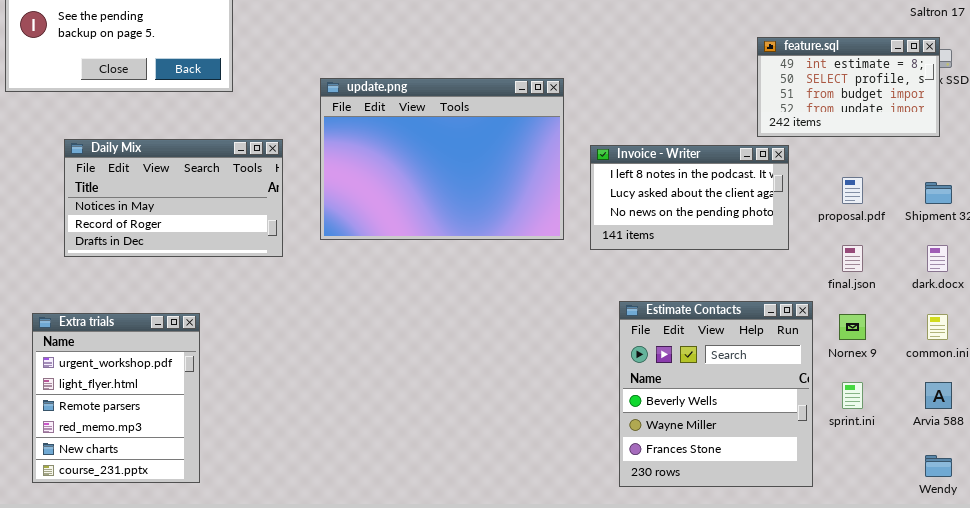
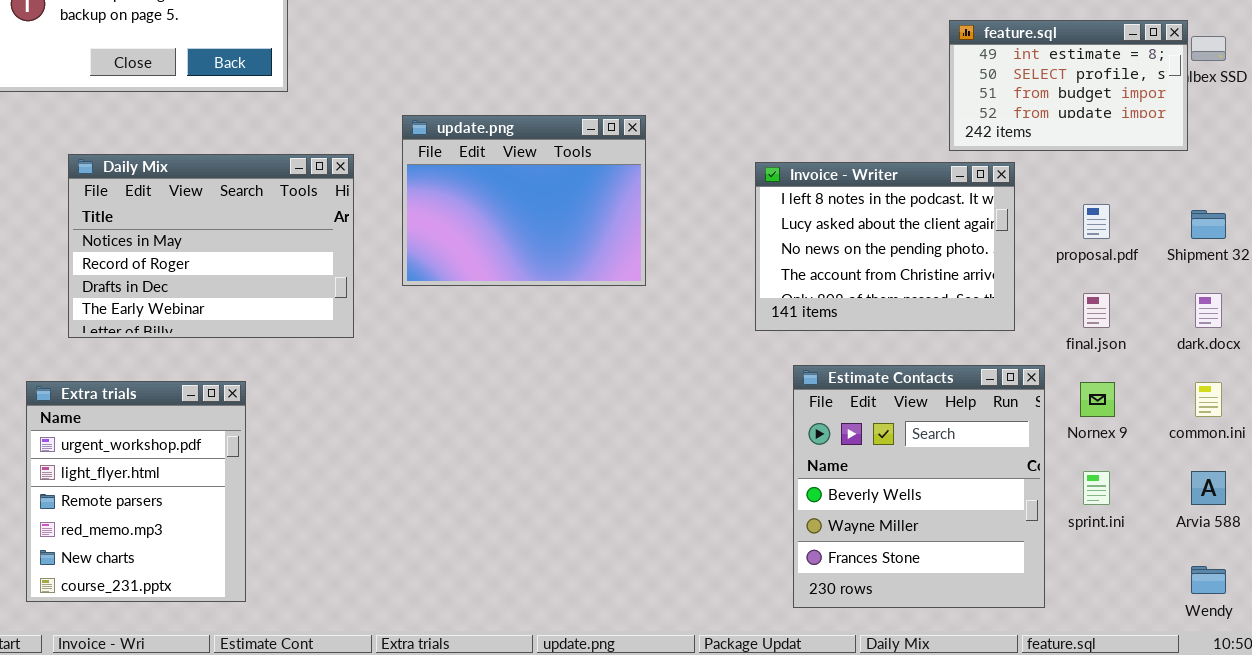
feature.sql: [757,37,940,137] -> [949,20,1188,151], moved
update.png: [320,78,564,240] -> [402,115,646,286], resized
Daily Mix: [64,139,283,257] -> [68,154,354,338], resized
Invoice - Writer: [590,145,789,250] -> [755,162,1015,331], resized

